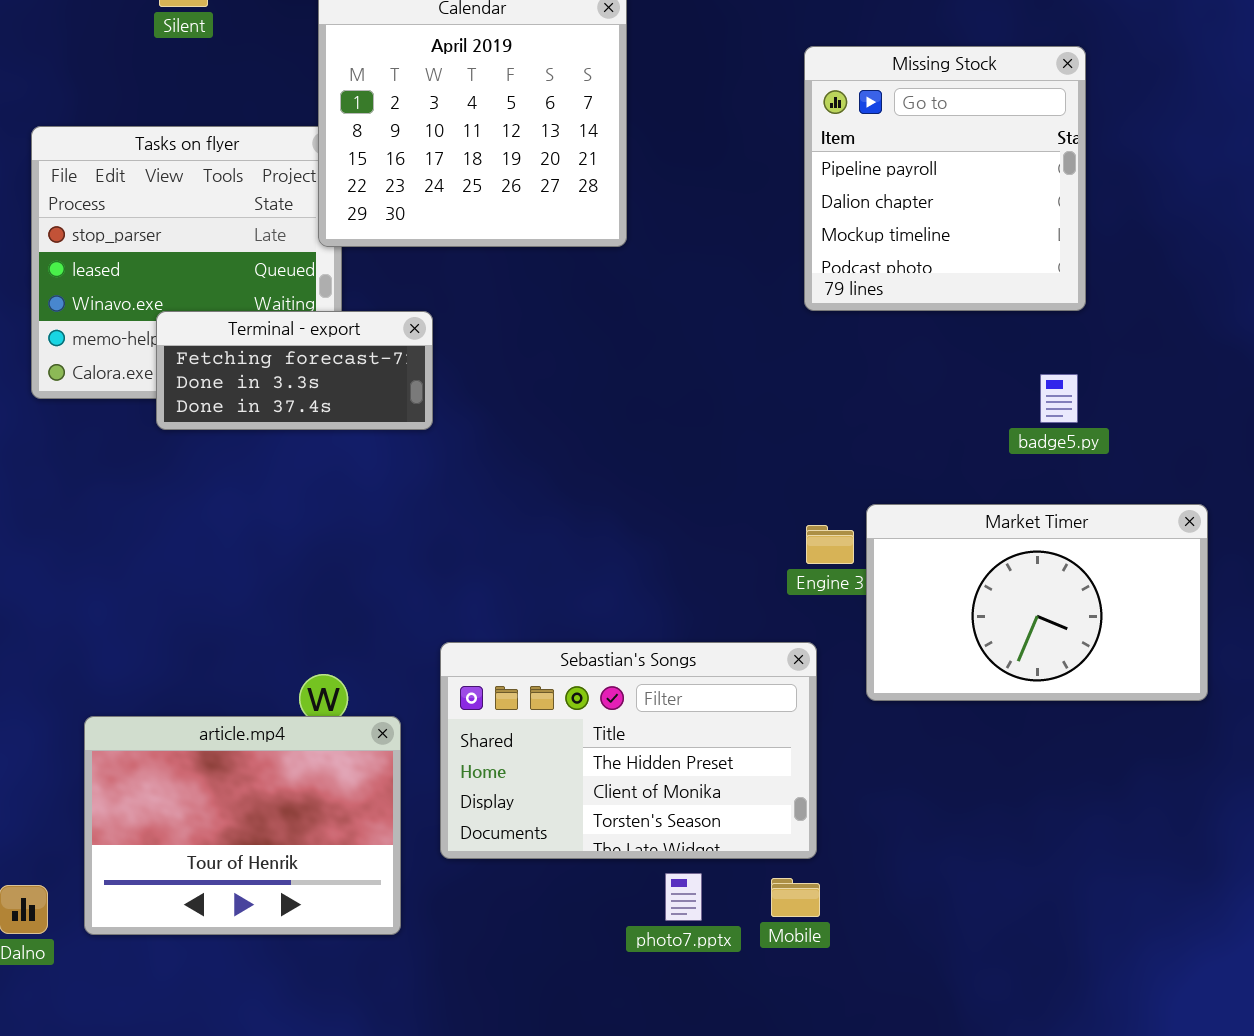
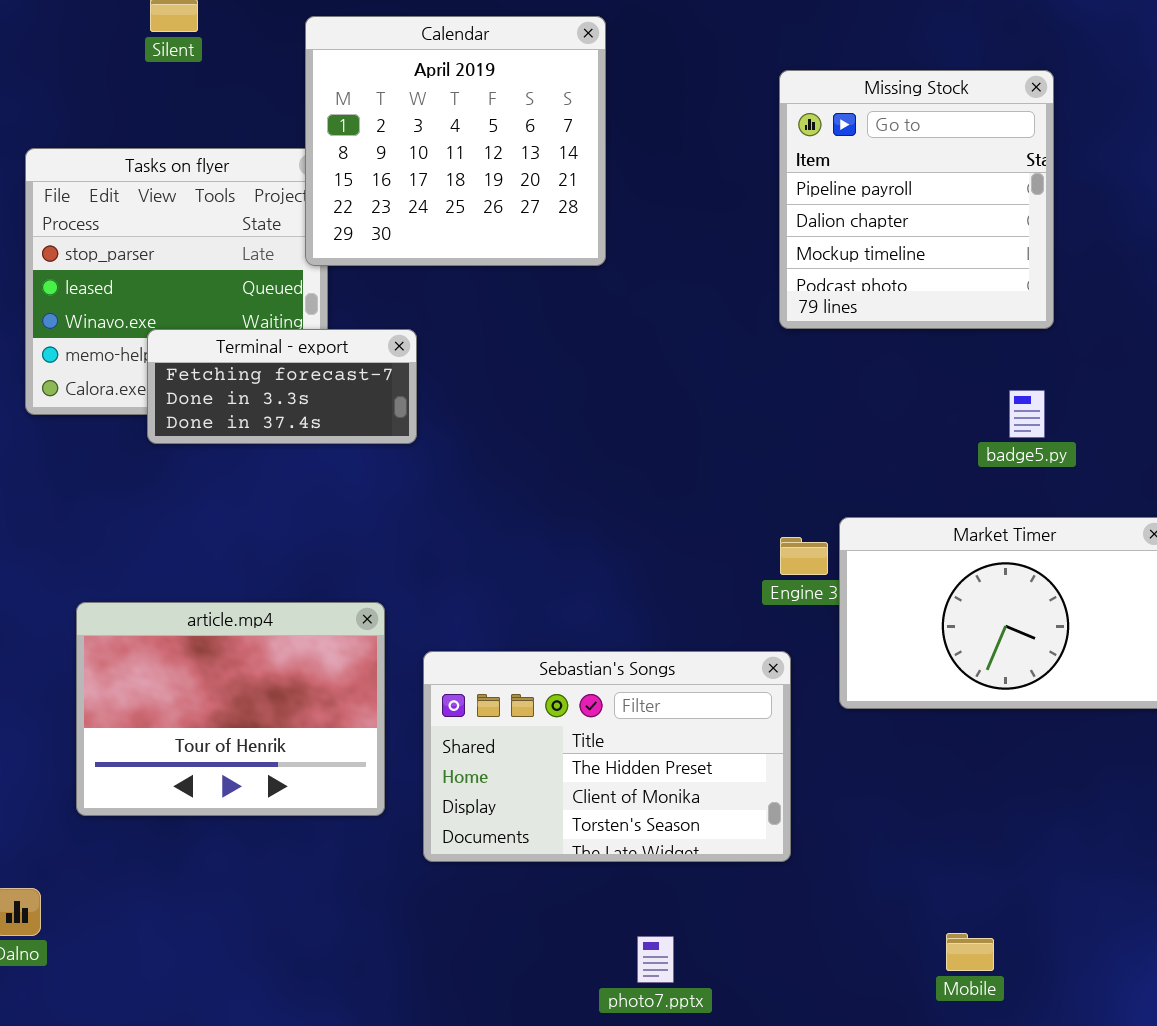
article.mp4: [84,716,401,935] -> [76,602,385,816], moved
photo7.pptx: [665,873,702,921] -> [637,936,674,983], moved
Mobile: [771,878,820,917] -> [946,933,994,971], moved

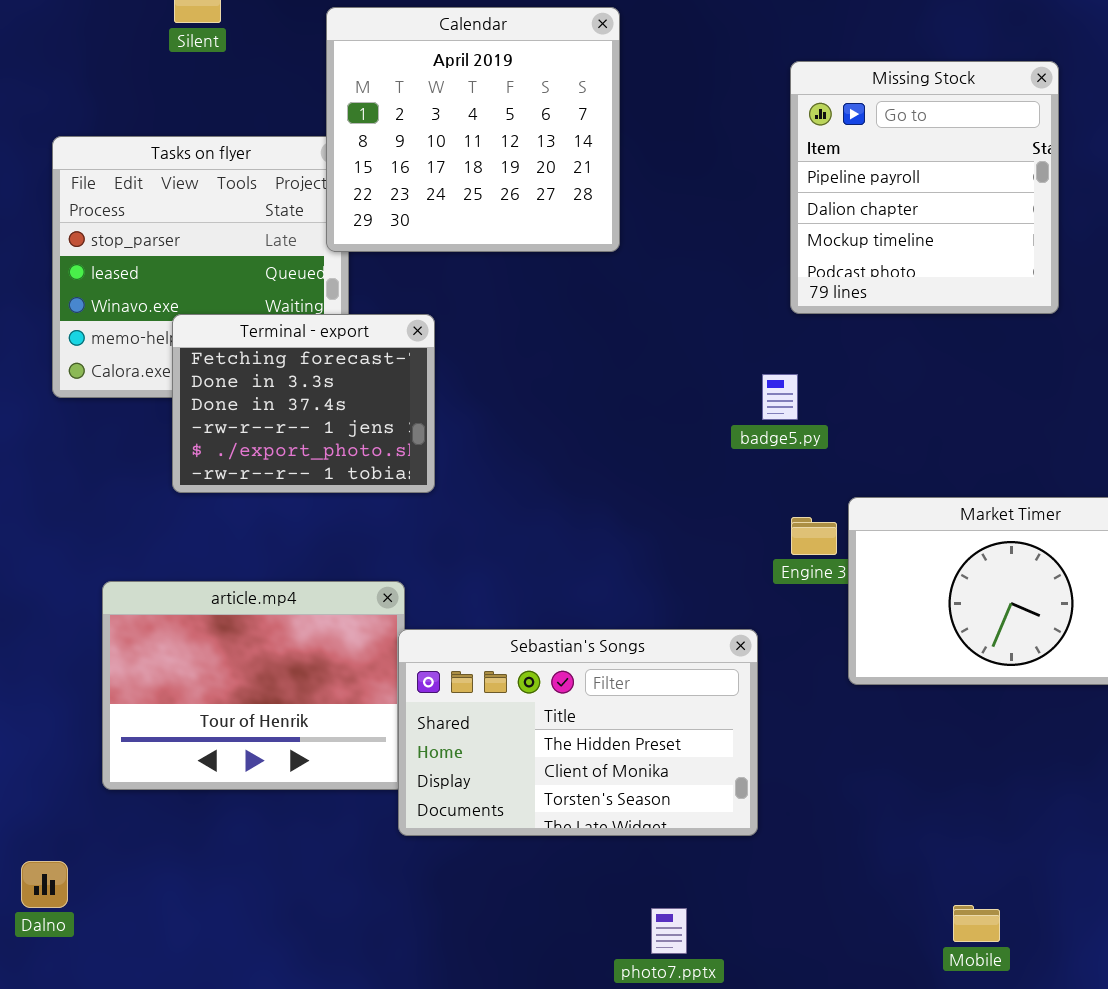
Terminal - export: [147,329,417,444] -> [172,314,435,493], resized
badge5.py: [1009,390,1045,438] -> [762,374,798,420], moved
Sebastian's Songs: [423,651,791,862] -> [398,629,758,836], moved

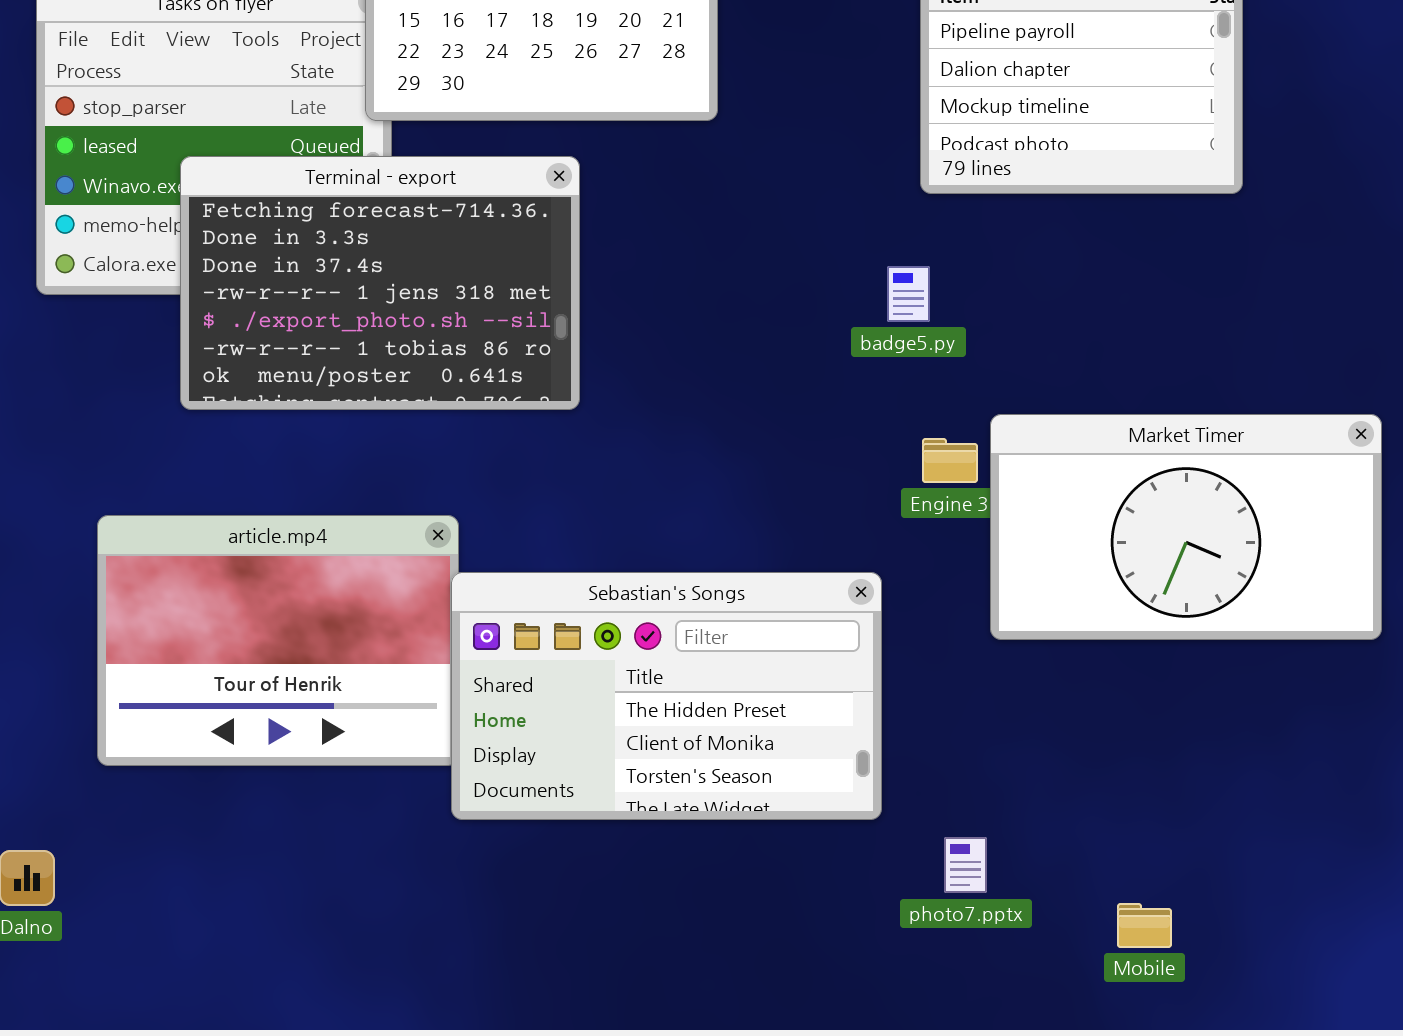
Terminal - export: [172,314,435,493] -> [180,156,580,410], resized
photo7.pptx: [651,908,687,954] -> [944,837,987,893], moved

